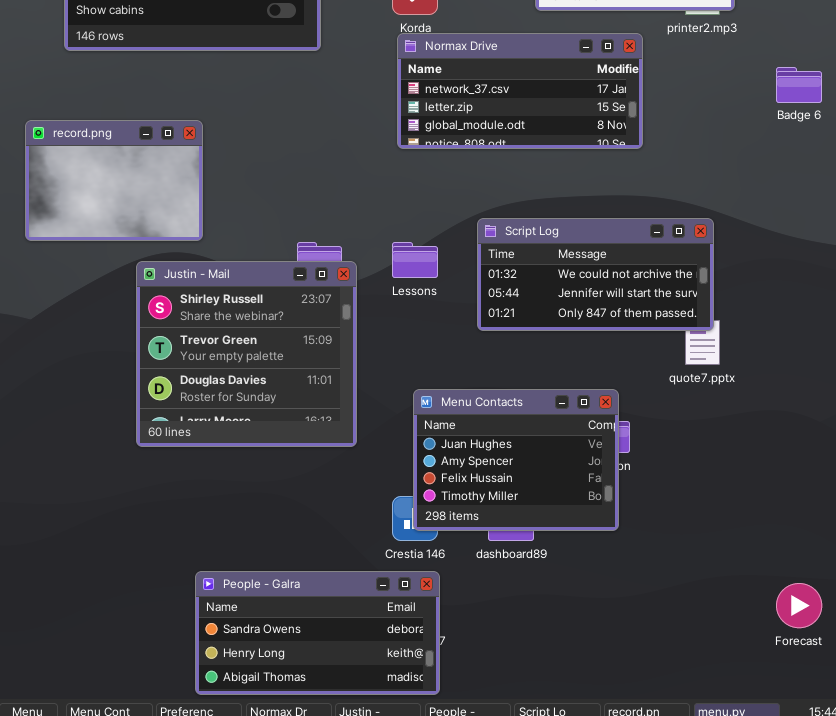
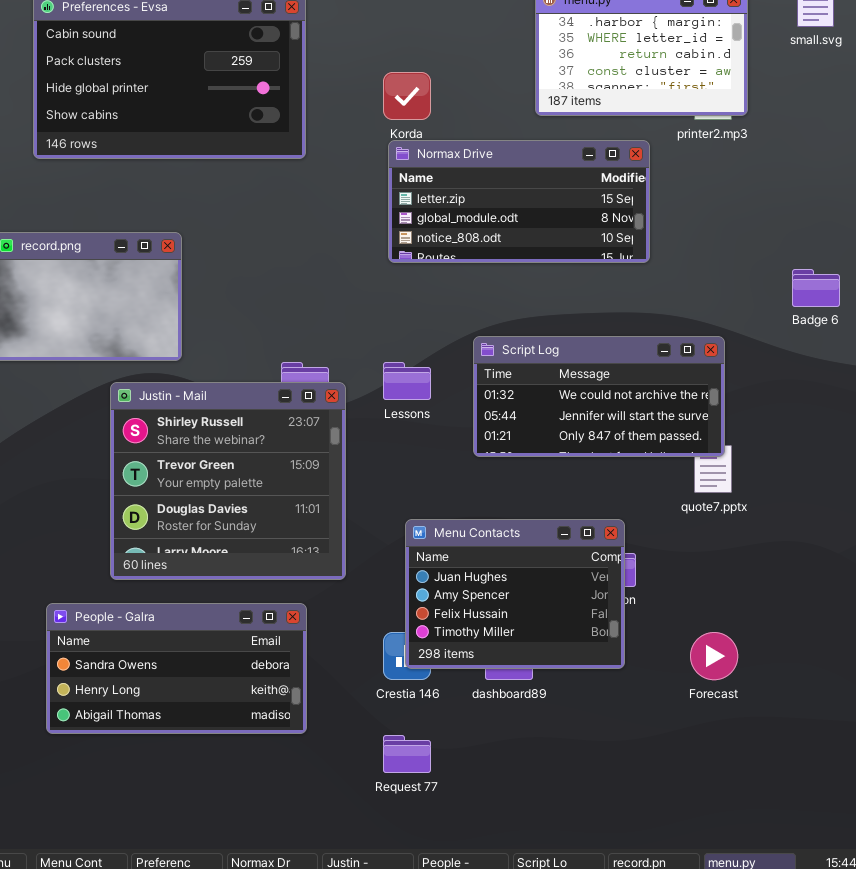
Normax Drive: [397,33,643,149] -> [388,140,650,263], scrolled down 1 row
Badge 6: [776,67,822,103] -> [792,269,840,307], moved
People - Galra: [195,571,440,695] -> [46,603,307,734], moved
Forecast: [776,583,822,628] -> [690,632,738,680], moved

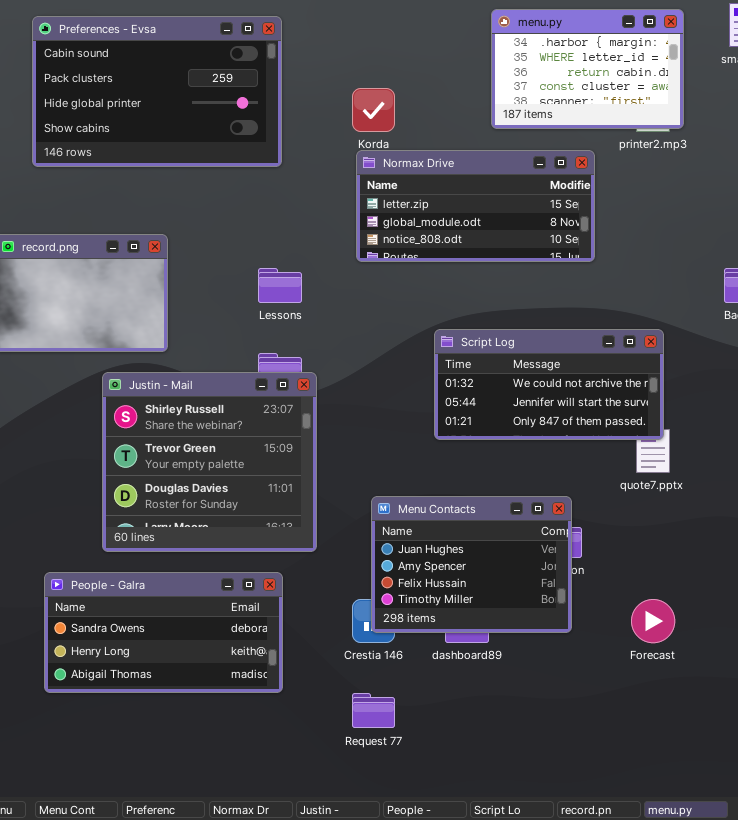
Lessons: [383,362,431,400] -> [258,268,302,303], moved

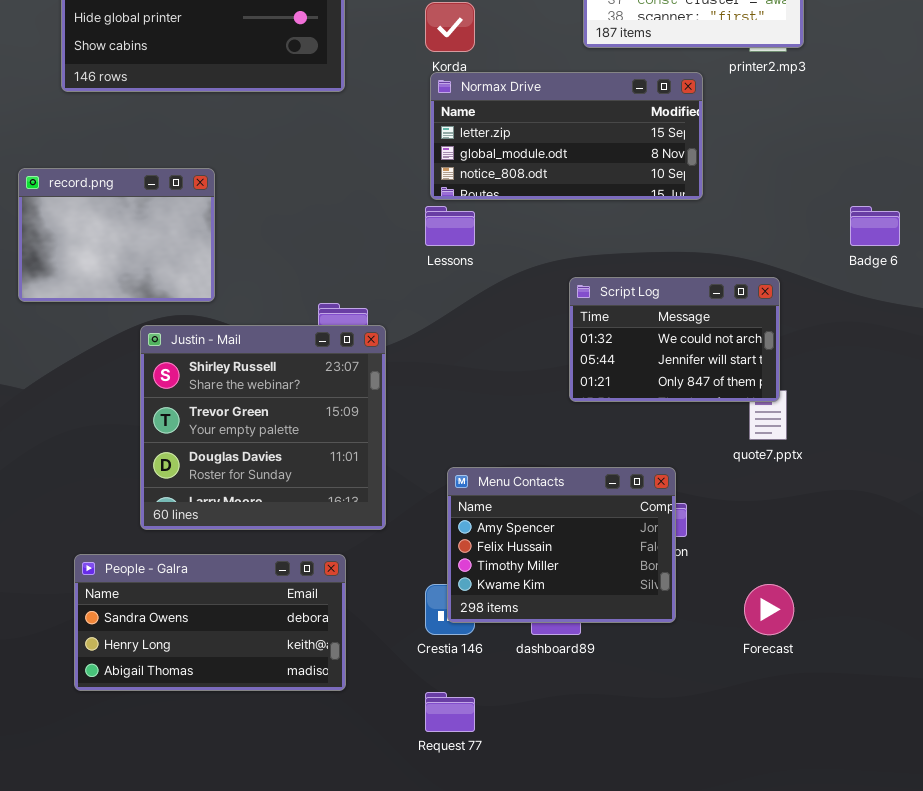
Lessons: [258,268,302,303] -> [425,206,475,246], moved
Script Log: [434,329,664,440] -> [569,277,780,402], resized
Menu Contacts: [371,496,572,633] -> [447,467,676,623], scrolled down 1 row

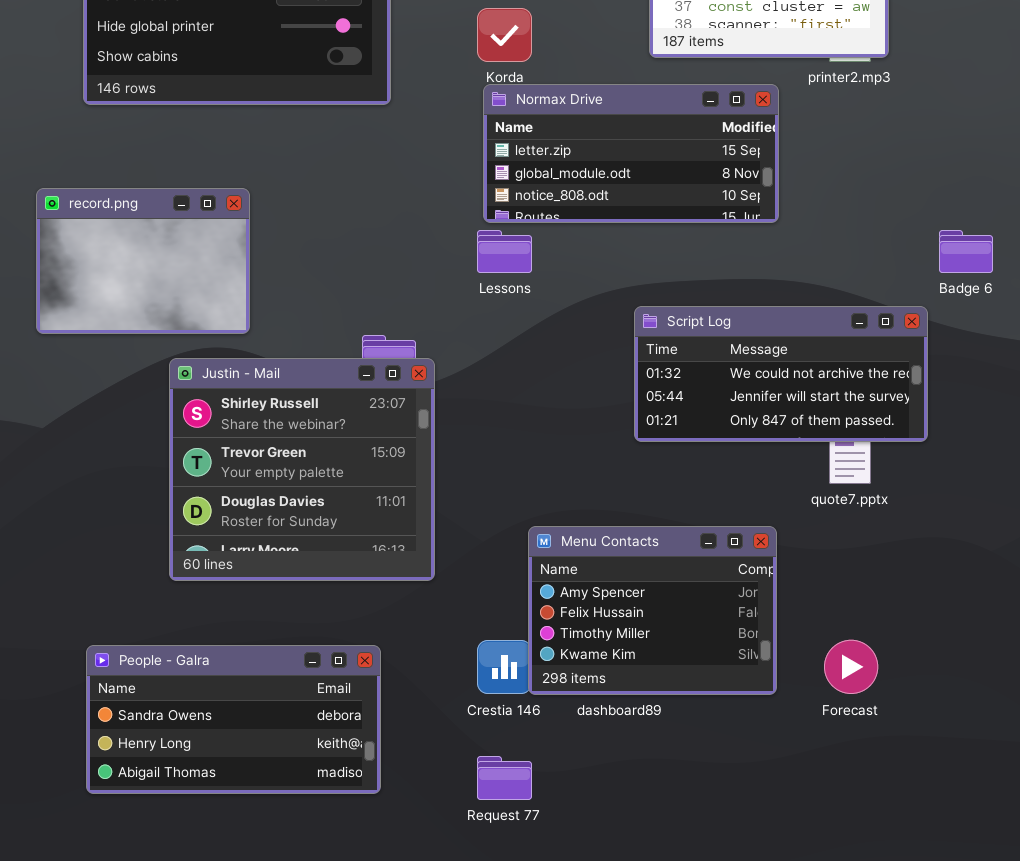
Script Log: [569,277,780,402] -> [634,306,928,442], resized
Menu Contacts: [447,467,676,623] -> [528,526,777,695], moved
People - Galra: [74,554,346,691] -> [86,645,381,794], moved

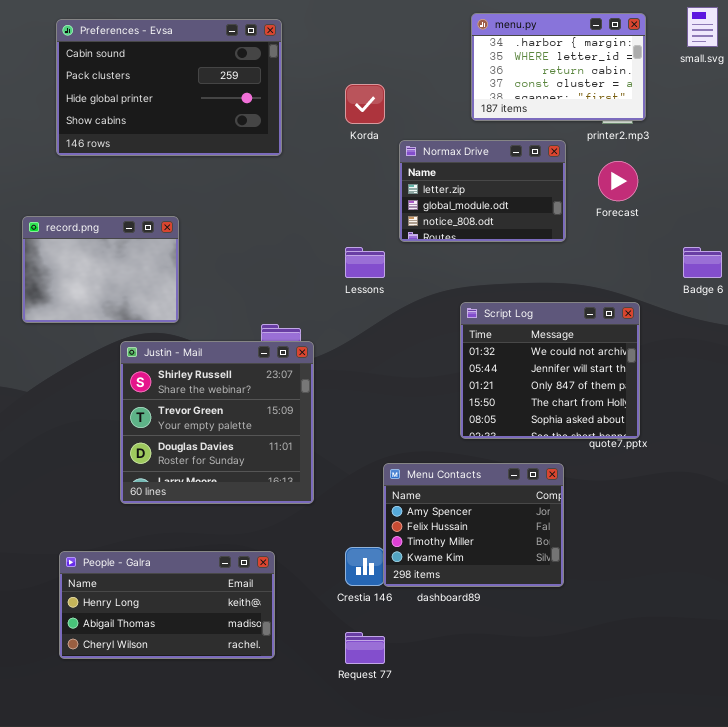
Normax Drive: [483,84,779,223] -> [399,140,566,242], resized
Script Log: [634,306,928,442] -> [460,302,640,439], resized
Forecast: [824,640,878,694] -> [598,161,638,201], moved
People - Galra: [86,645,381,794] -> [59,551,275,659], scrolled down 1 row

